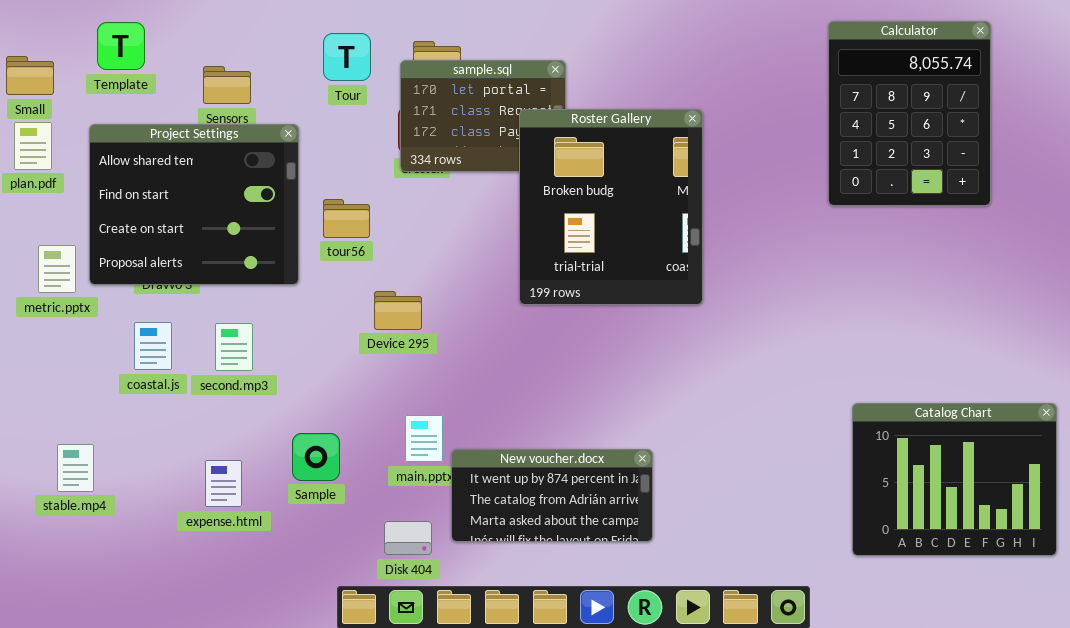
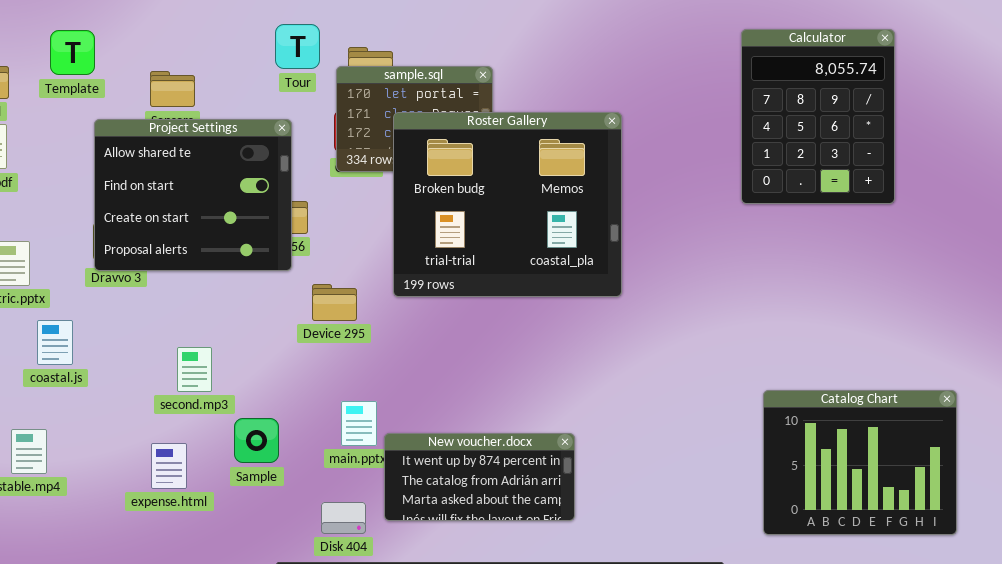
Tour: [323,33,371,81] -> [275,24,320,69], moved
Roster Gallery: [519,109,703,305] -> [393,112,622,297], resized
Project Settings: [89,124,299,285] -> [94,119,292,271], moved
coastal.js: [134,322,172,370] -> [37,320,73,365], moved
second.mp3: [215,323,253,371] -> [177,347,212,392], moved

